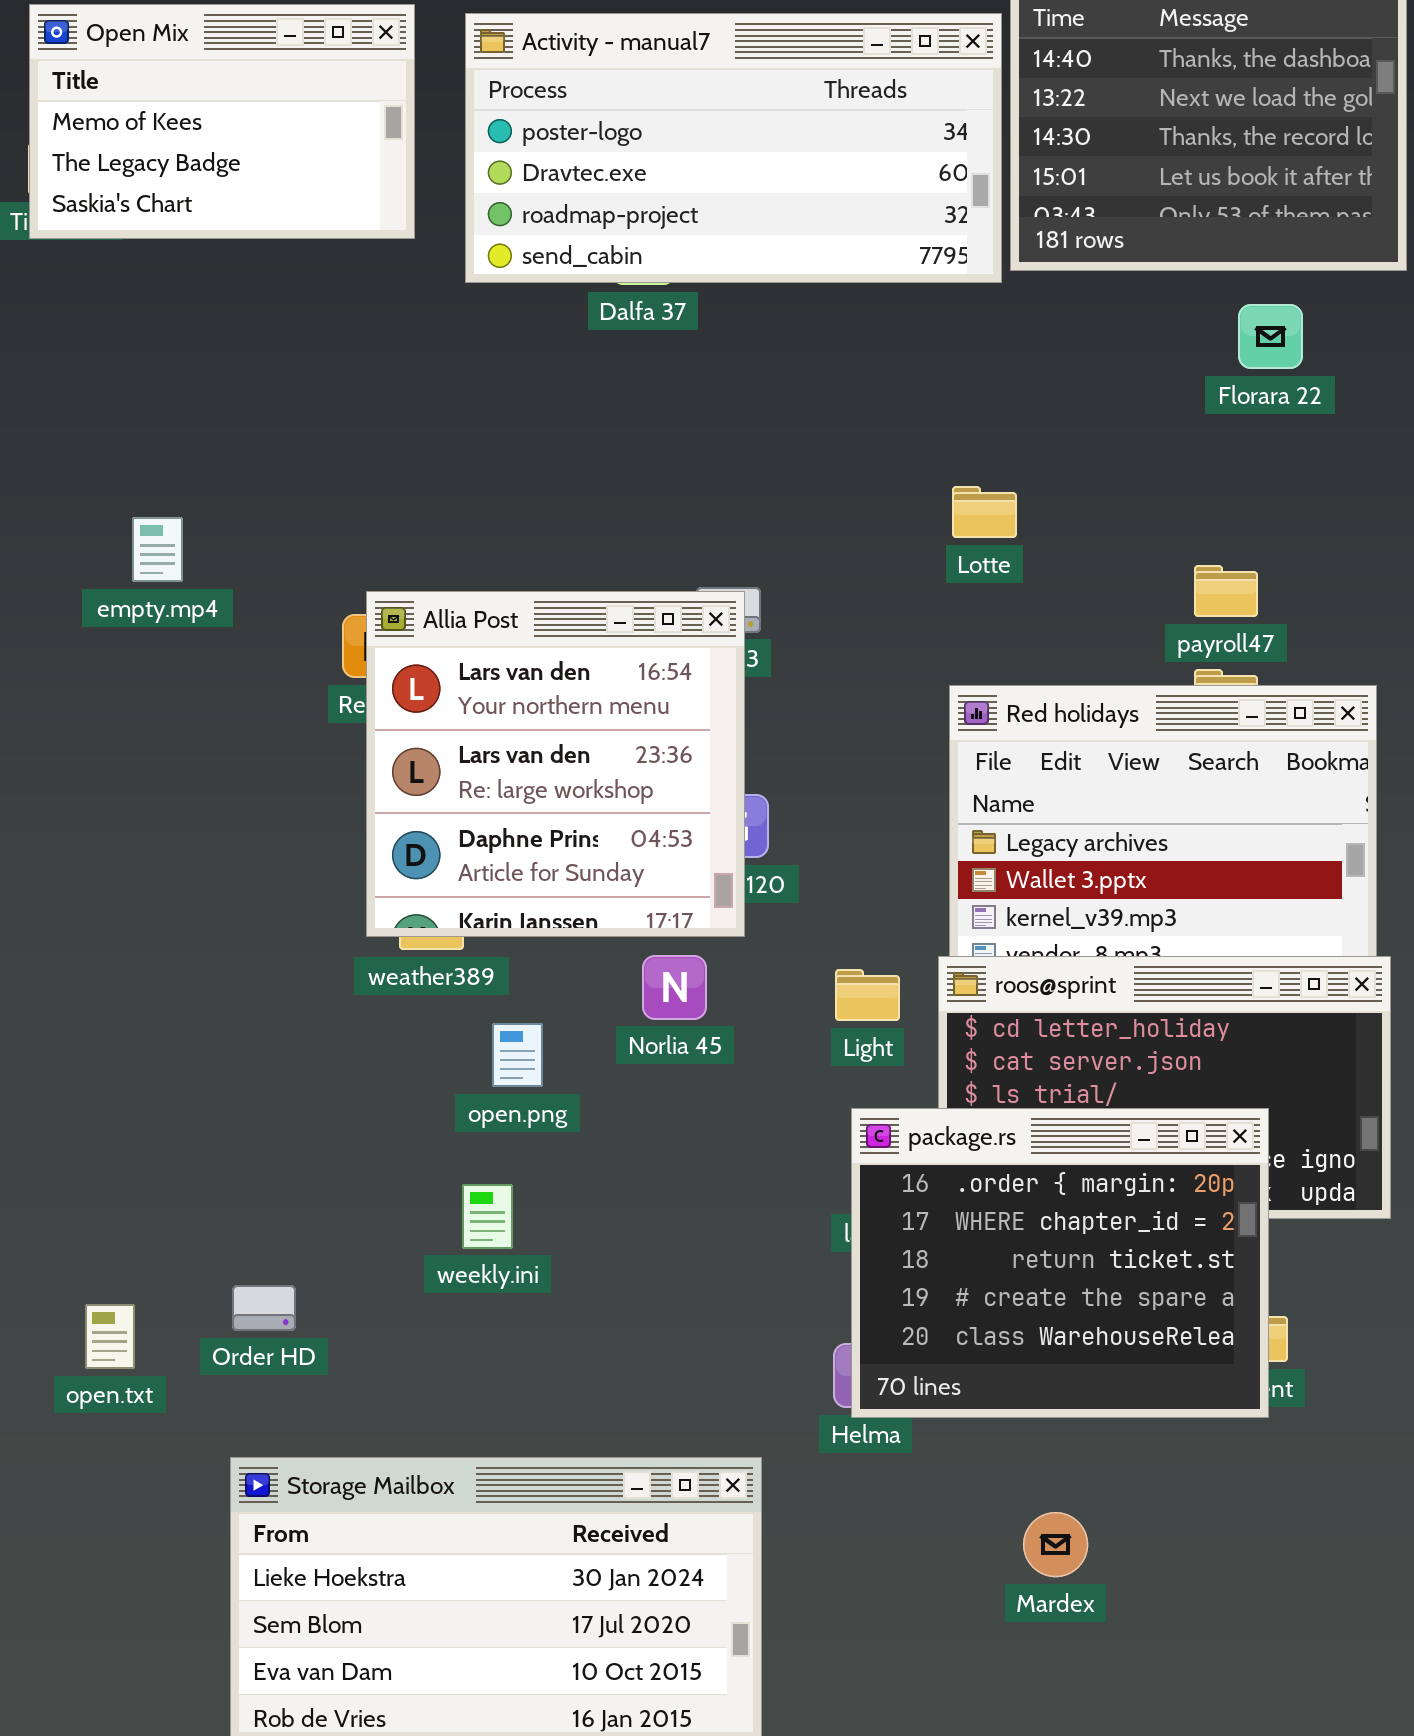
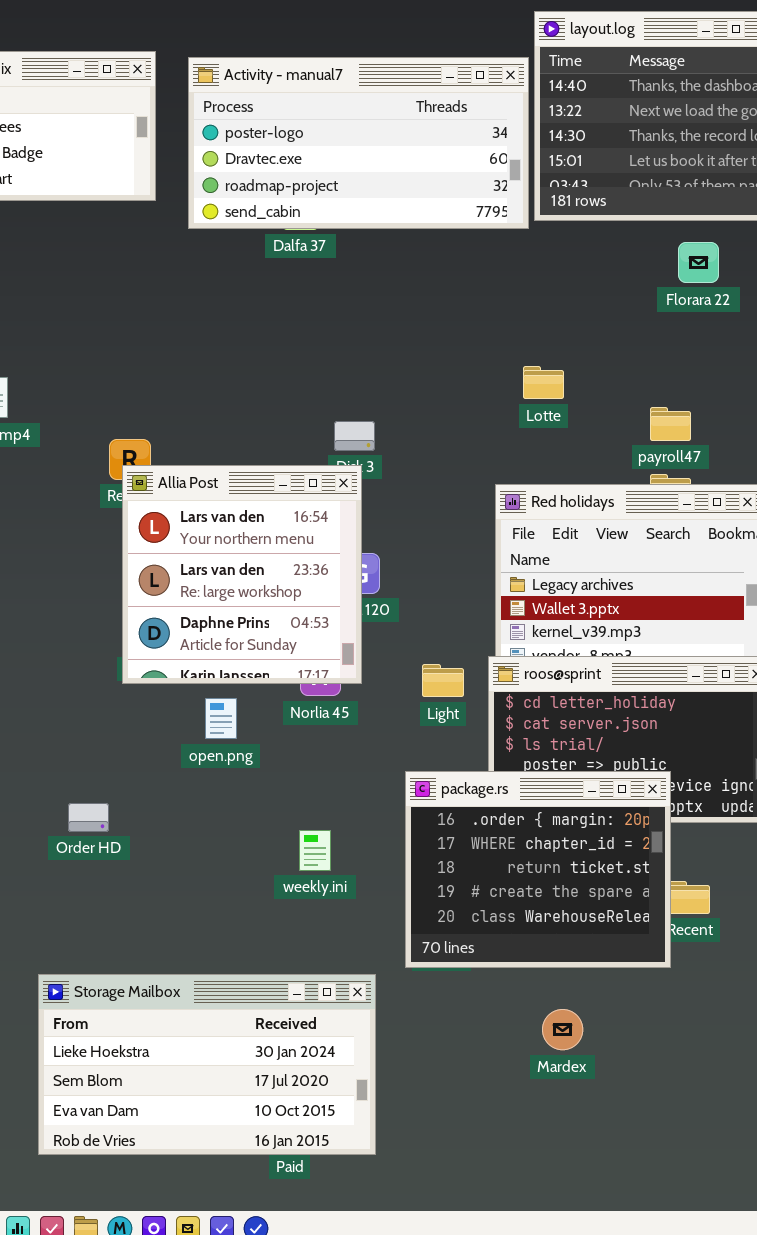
Lotte: [952,486,1017,538] -> [523,366,564,399], moved
Allia Post: [366,591,745,937] -> [122,465,362,684], moved
package.rs: [851,1108,1269,1418] -> [405,771,671,968], moved
weekly.ini: [462,1184,513,1249] -> [299,830,331,871], moved
Order HD: [232,1285,296,1331] -> [68,803,109,832], moved

